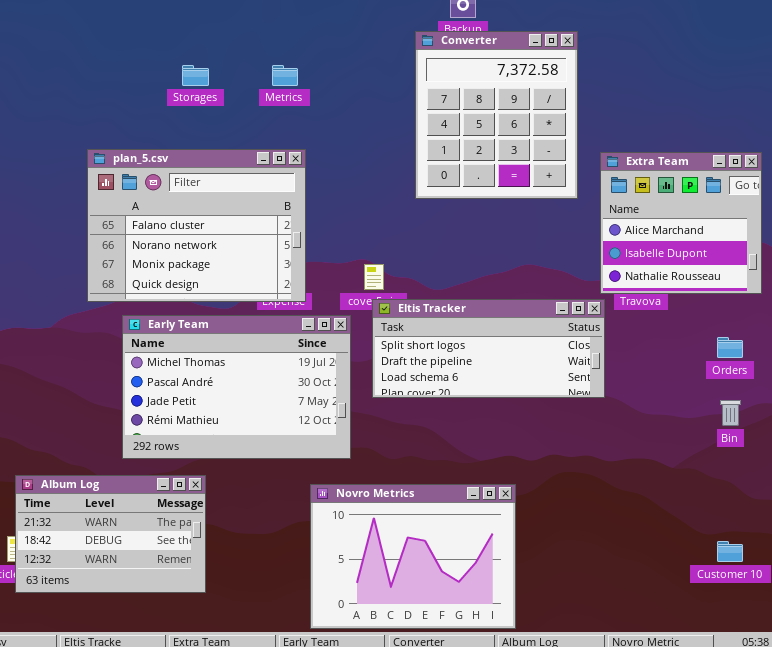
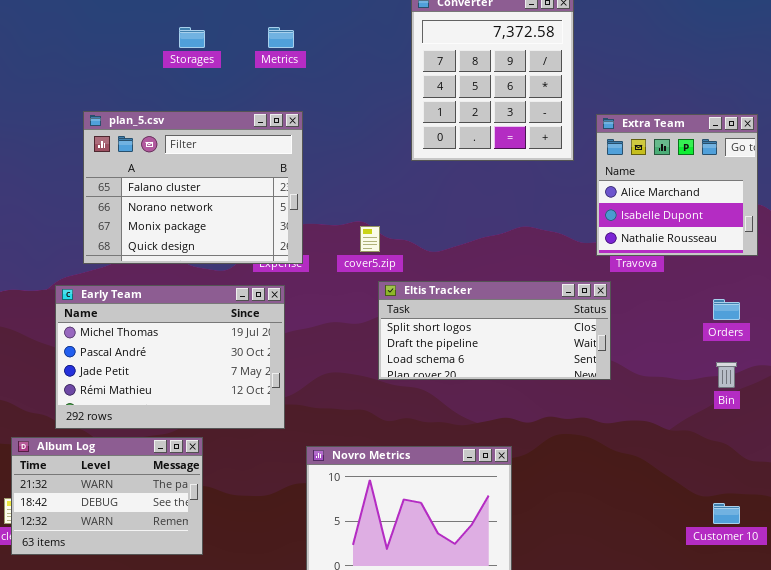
Eltis Tracker: [372,299,605,398] -> [378,281,611,380], moved
Early Team: [122,315,351,459] -> [55,285,285,429], moved

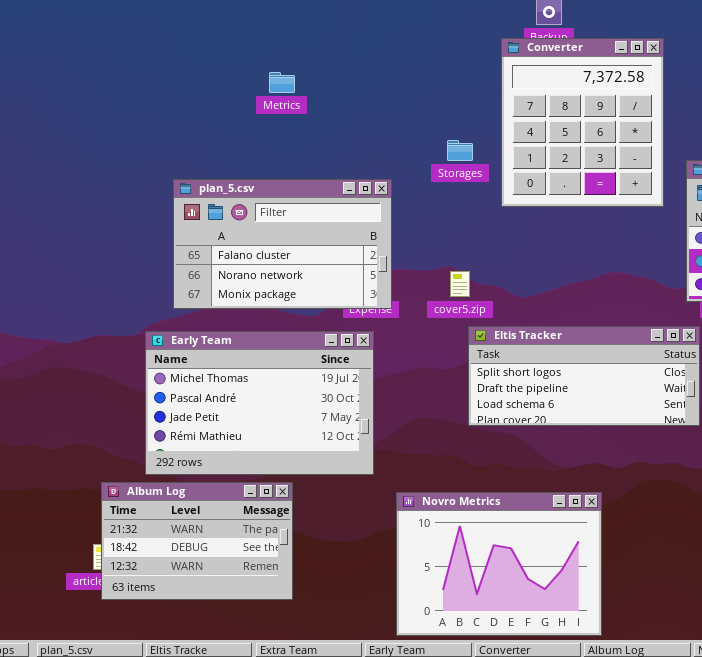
Storages: [179,27,205,48] -> [447,140,473,161], moved
Metrics: [268,27,294,48] -> [269,72,295,93], moved
plan_5.csv: [83,111,303,264] -> [173,179,392,309], resized

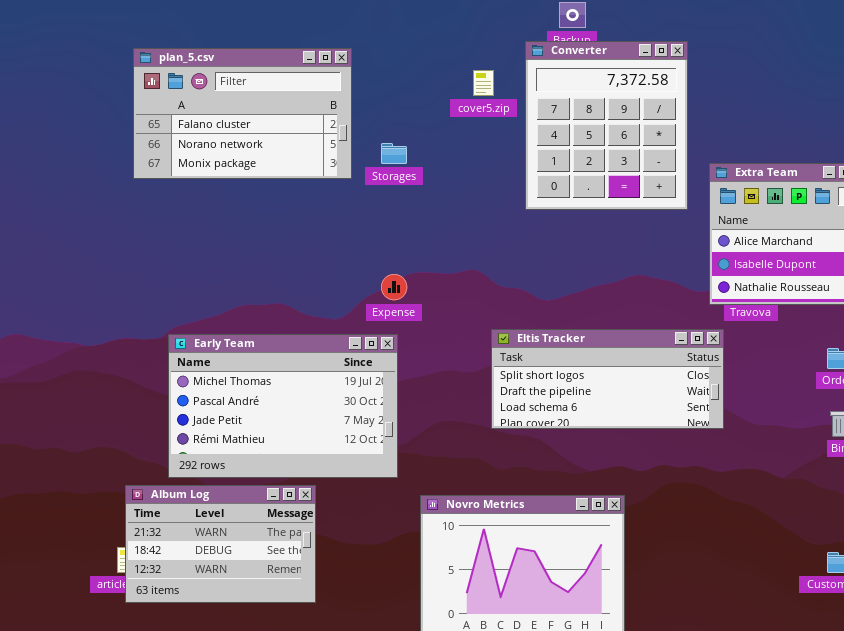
Storages: [447,140,473,161] -> [381,143,407,164], moved
plan_5.csv: [173,179,392,309] -> [133,48,352,179], moved
cover5.zip: [450,271,470,297] -> [473,70,494,96], moved

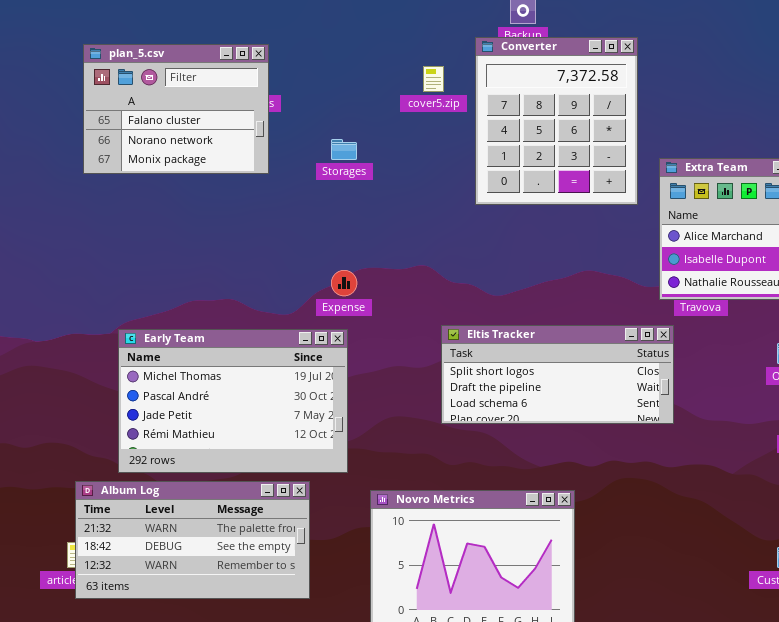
plan_5.csv: [133,48,352,179] -> [83,44,269,174], resized
Album Log: [125,485,316,603] -> [75,481,310,599], resized

